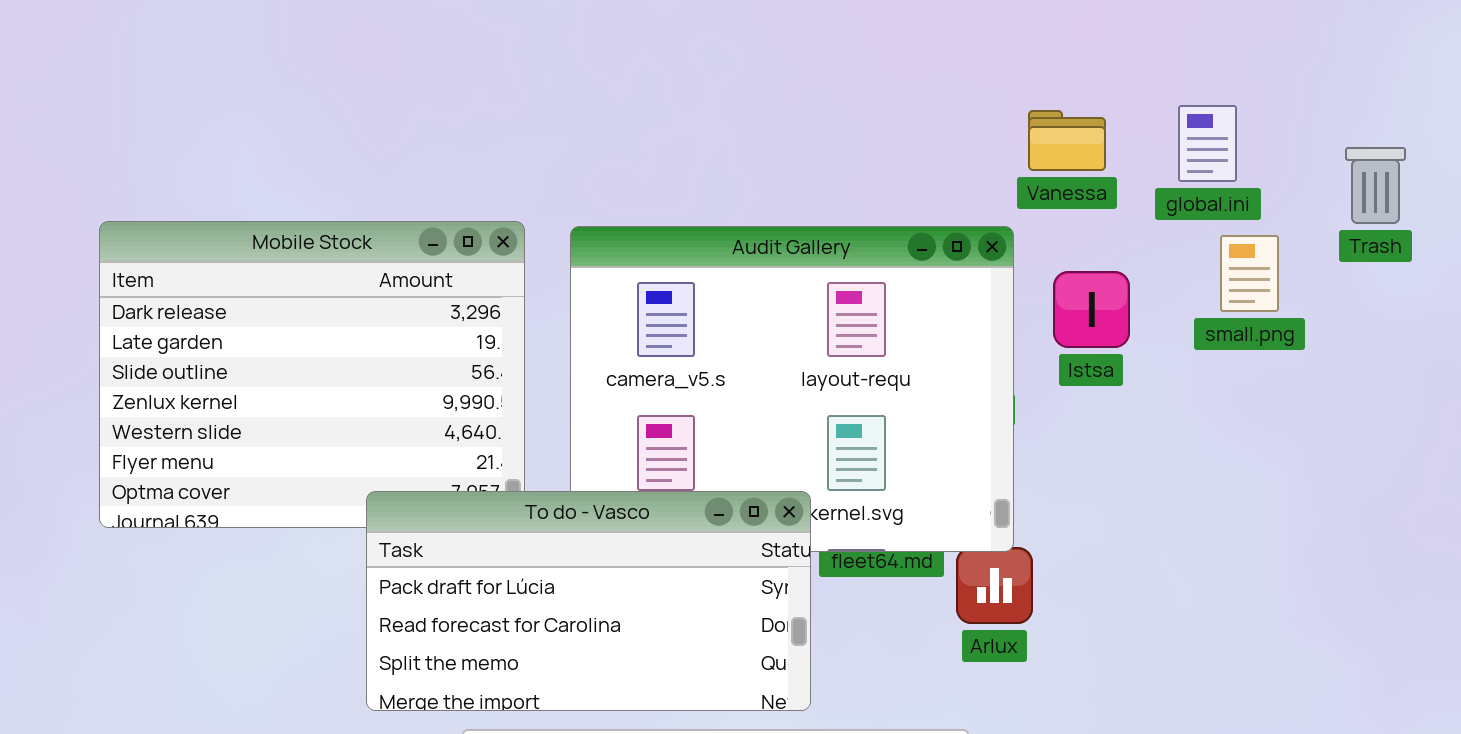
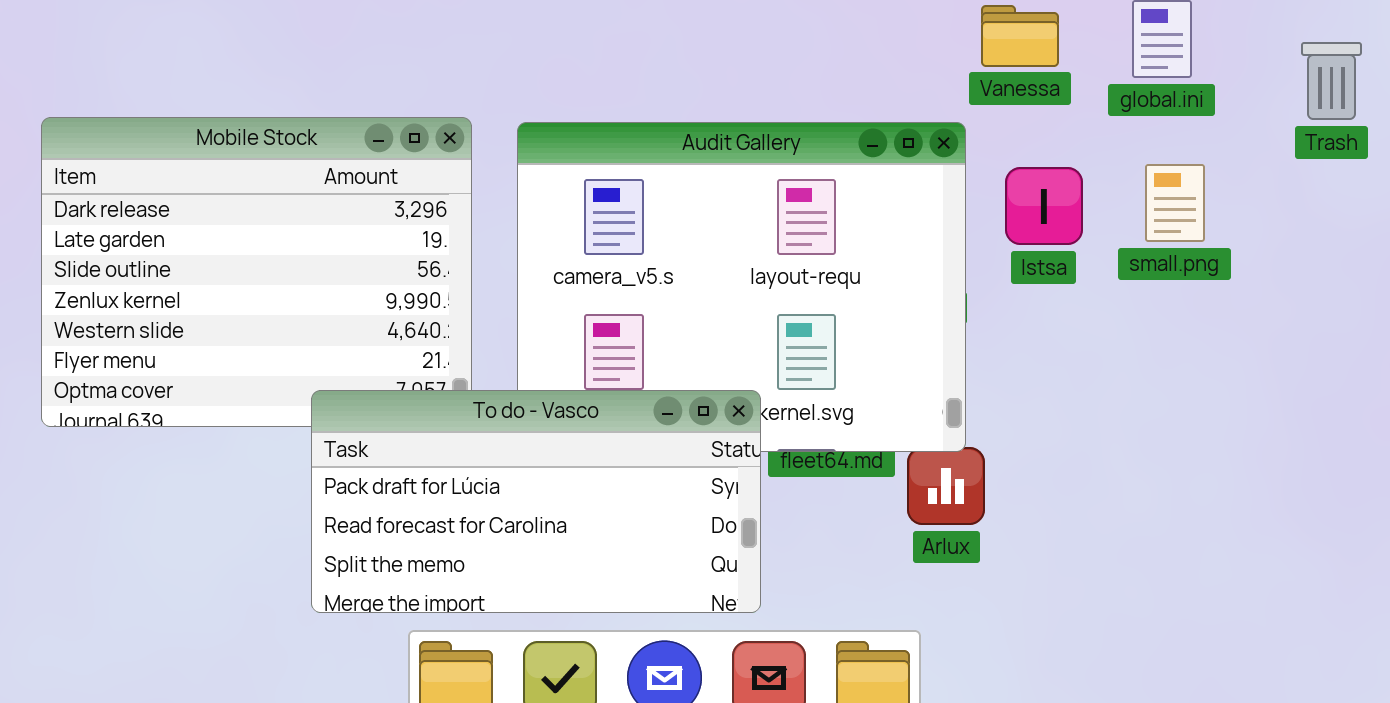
small.png: [1220,235,1279,312] -> [1145,164,1205,242], moved

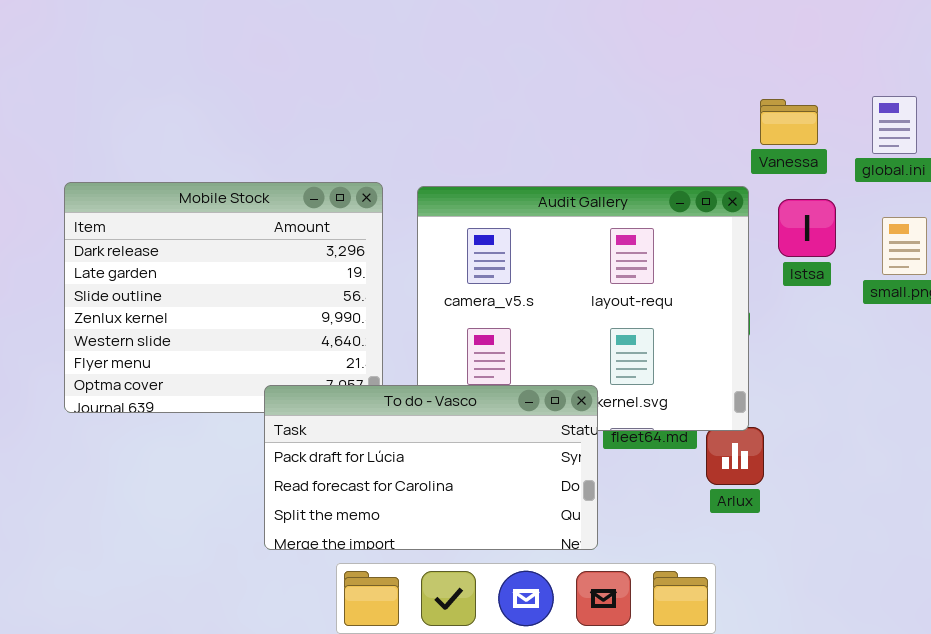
Istsa: [1005,167,1083,245] -> [778,199,836,257], moved

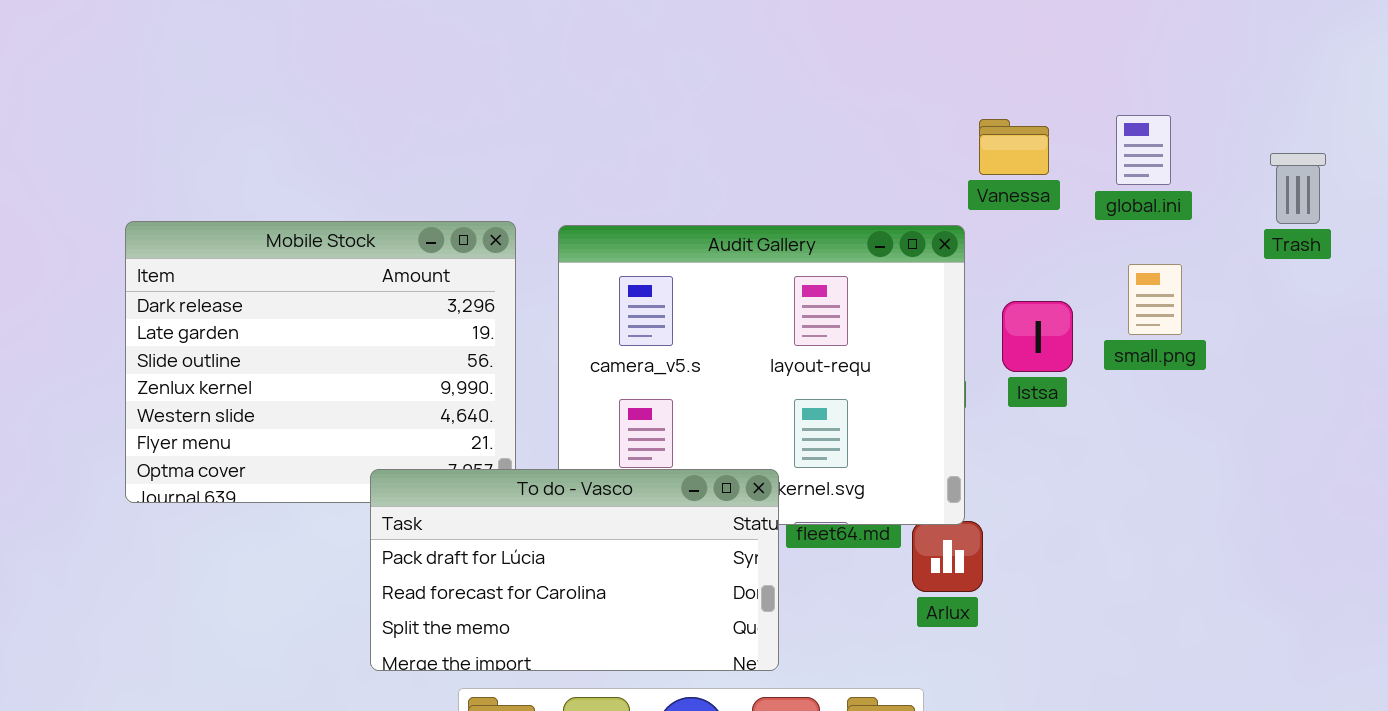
Istsa: [778,199,836,257] -> [1002,301,1073,372], moved

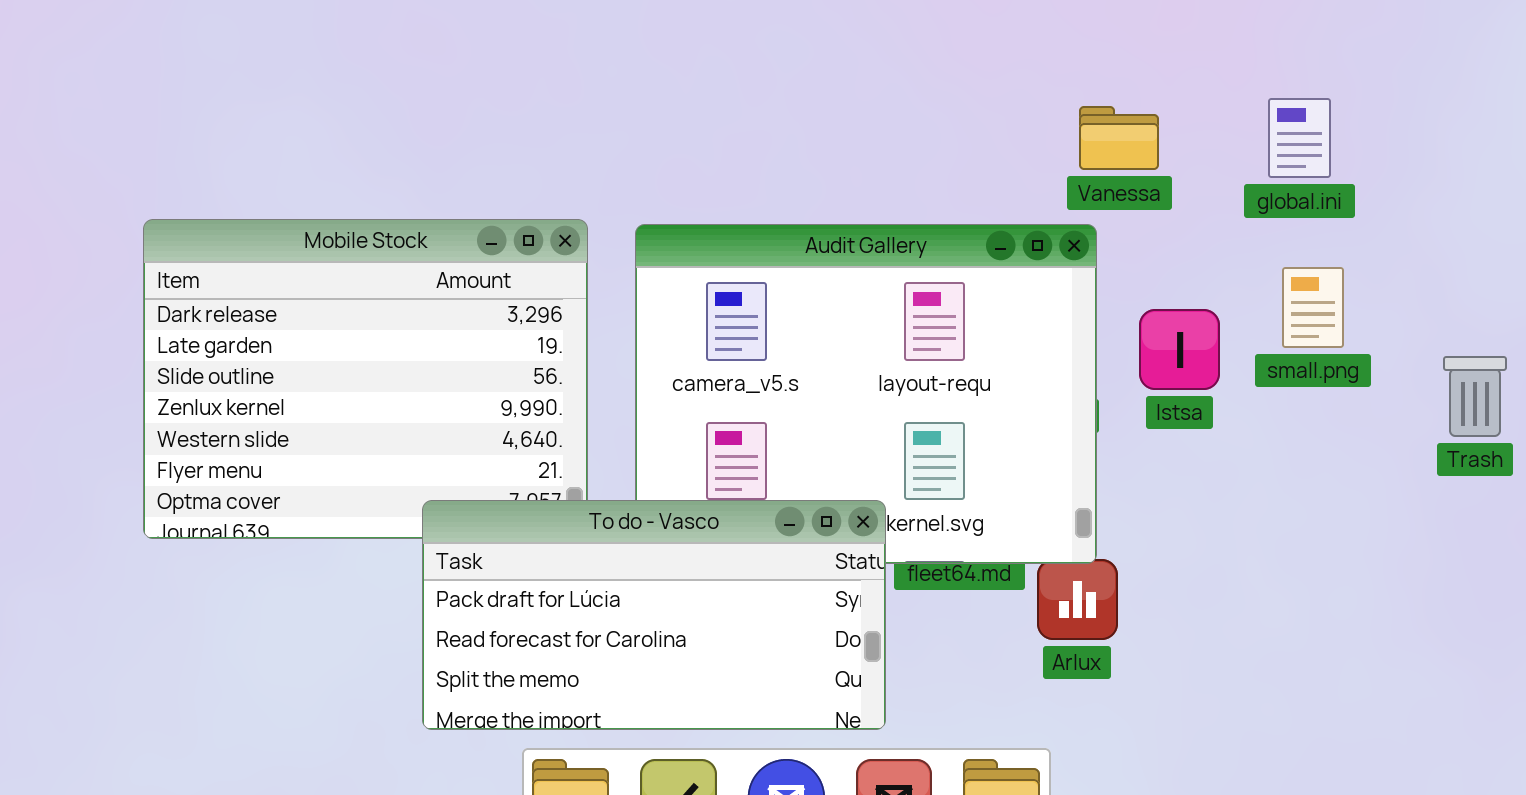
Vanessa: [979,119,1049,175] -> [1079,106,1159,170], moved
Trash: [1270,153,1326,224] -> [1443,356,1507,437], moved

